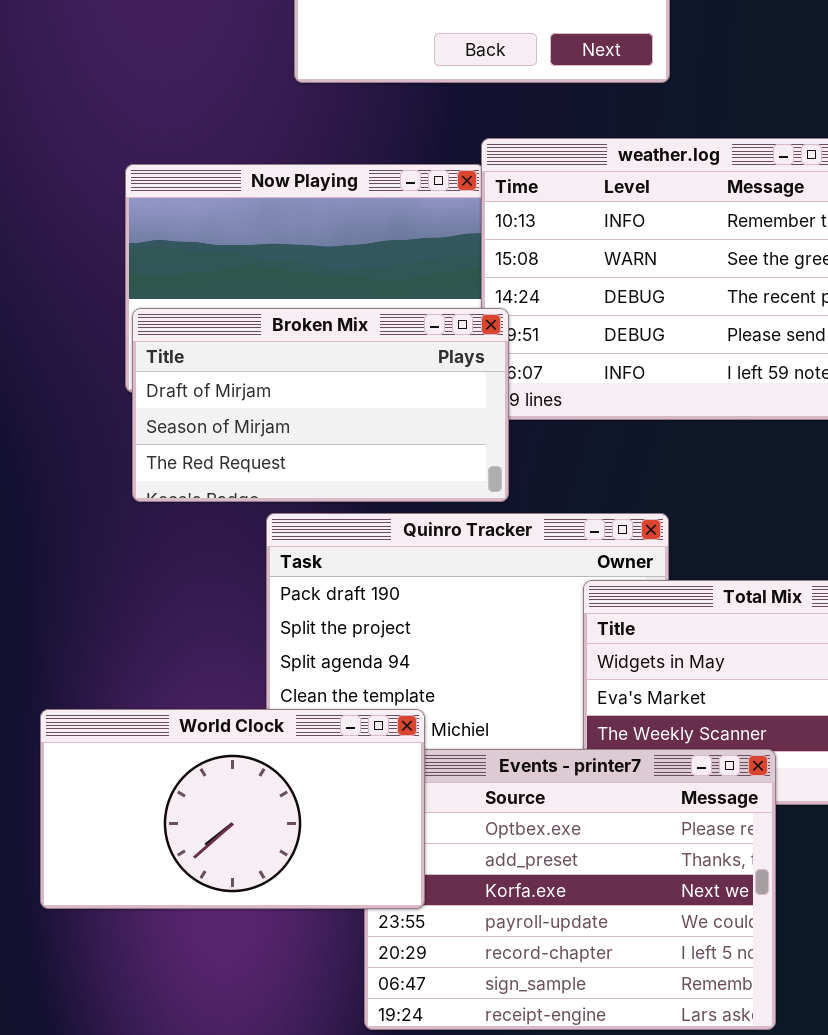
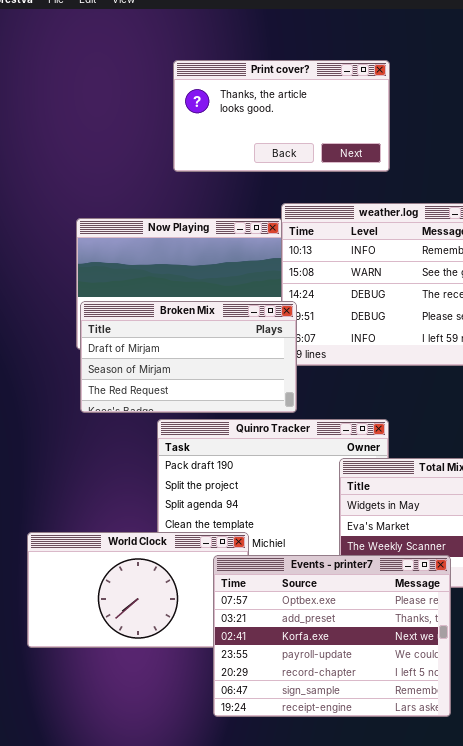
Events - printer7: [364,749,776,1030] -> [213,555,451,717], raised

